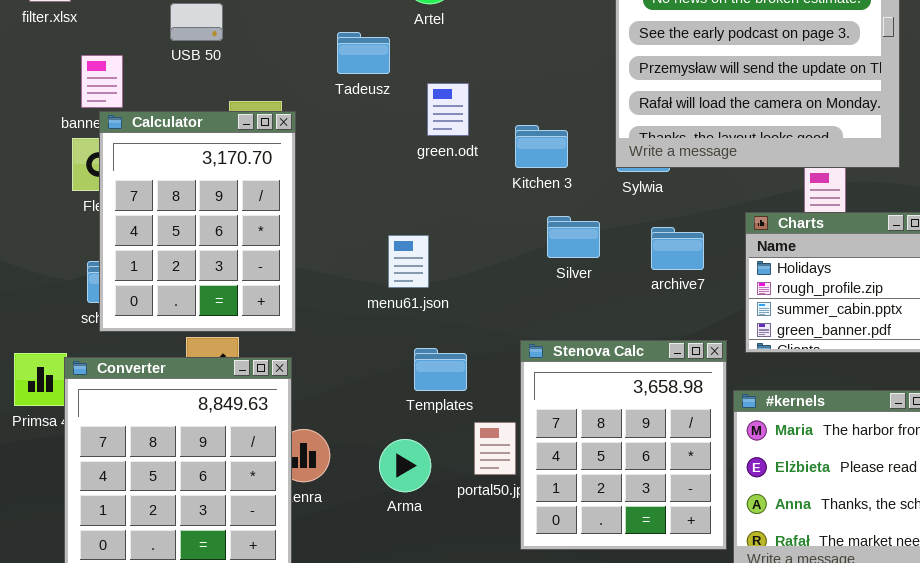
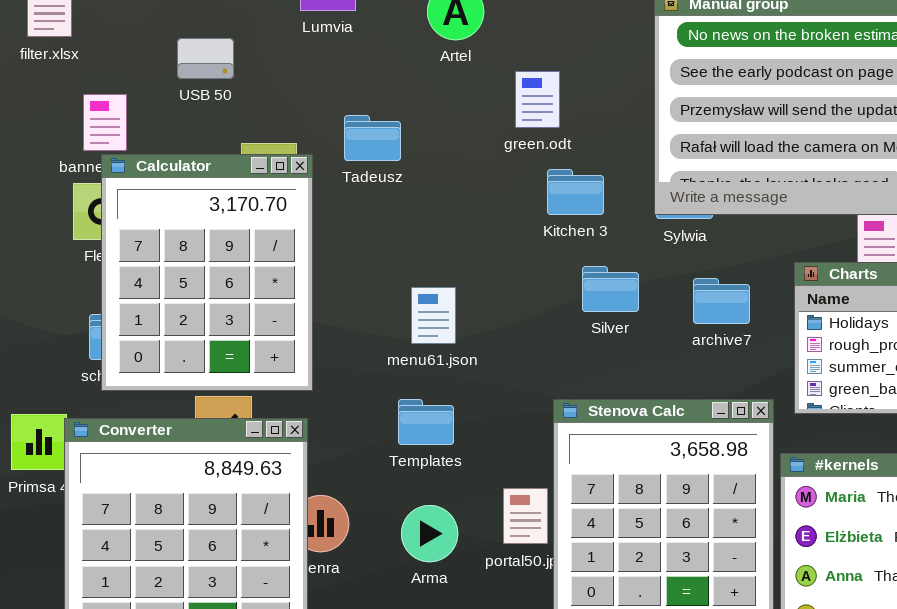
Tadeusz: [337,32,390,74] -> [344,115,401,161], moved
green.odt: [427,83,469,136] -> [515,71,560,128], moved
Templates: [414,348,467,391] -> [398,399,454,445], moved

